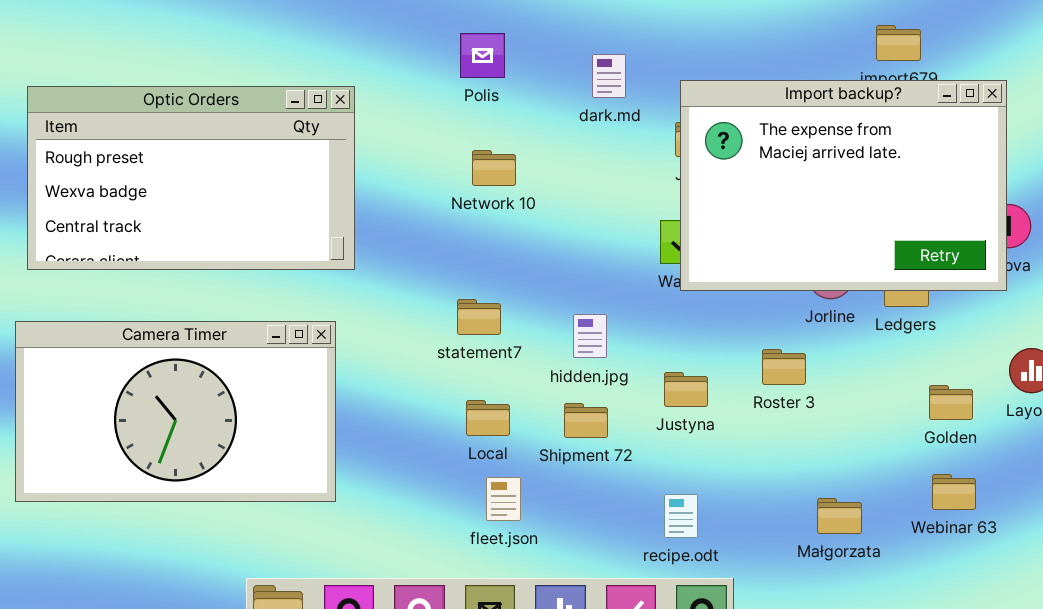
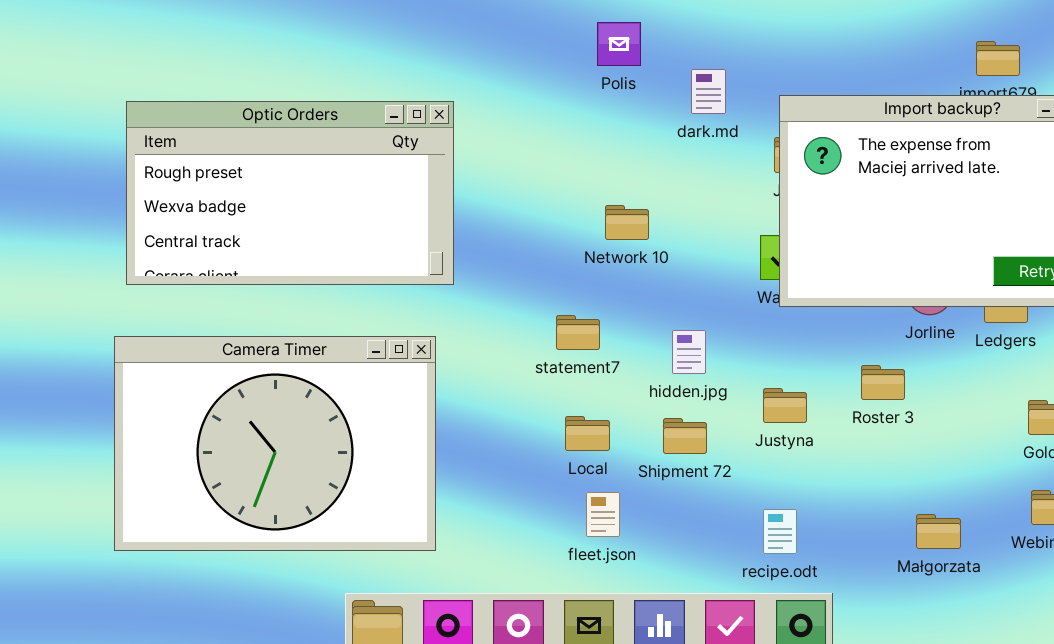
Polis: [460,33,505,78] -> [597,22,641,66], moved
Network 10: [472,150,516,186] -> [605,205,649,240], moved
Camera Timer: [15,321,336,502] -> [114,336,436,551], resized

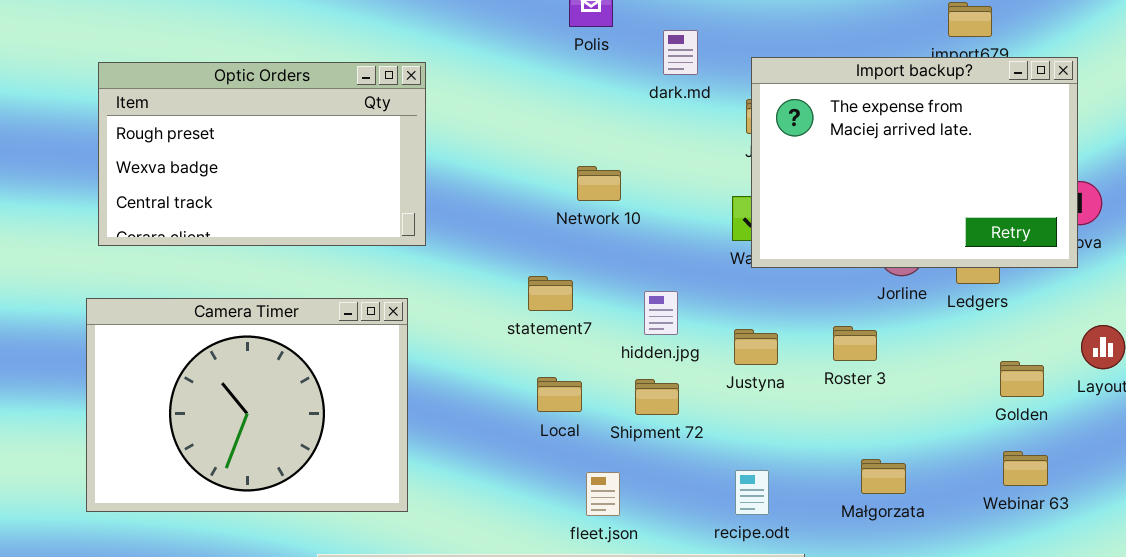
Justyna: [763,388,807,423] -> [734,329,778,365], moved
fleet.json: [586,492,620,537] -> [586,472,620,516], moved
Małgorzata: [916,514,961,549] -> [861,459,906,494], moved

